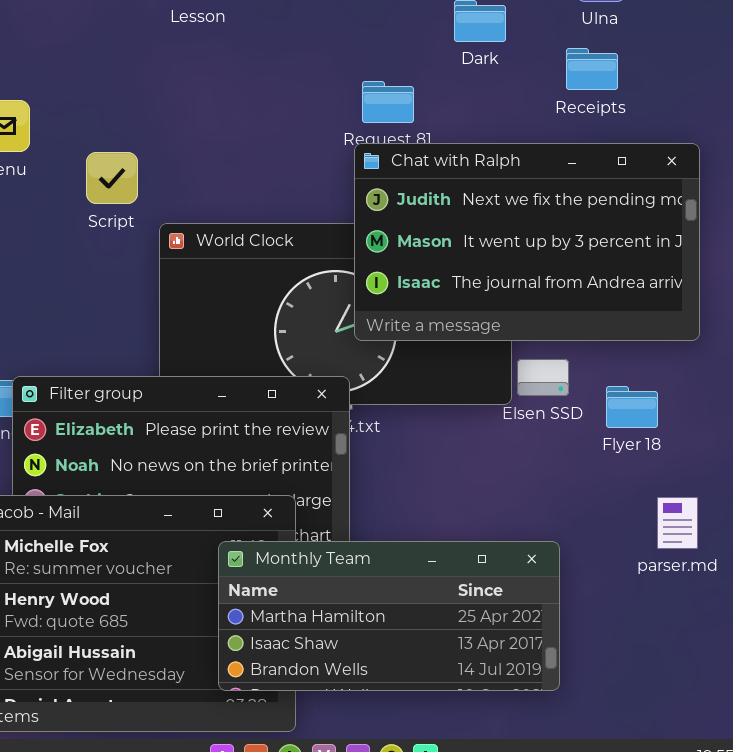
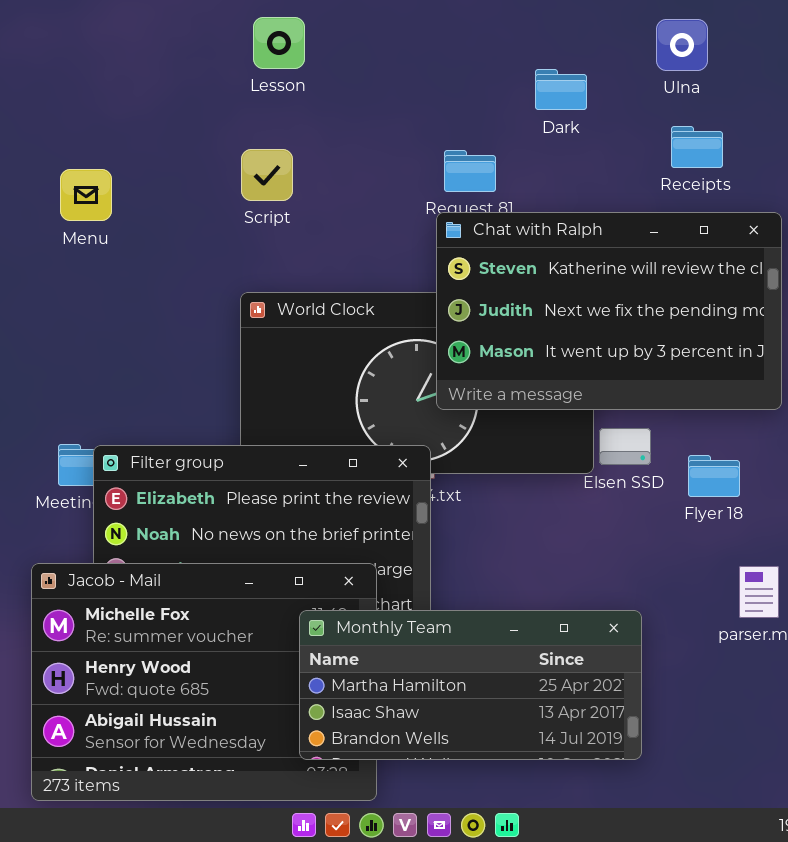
Receipts: [566,48,618,90] -> [671,126,723,168], moved
Chat with Ralph: [354,143,700,341] -> [436,212,782,410], scrolled up 1 row
Script: [86,152,138,204] -> [241,149,293,201], moved

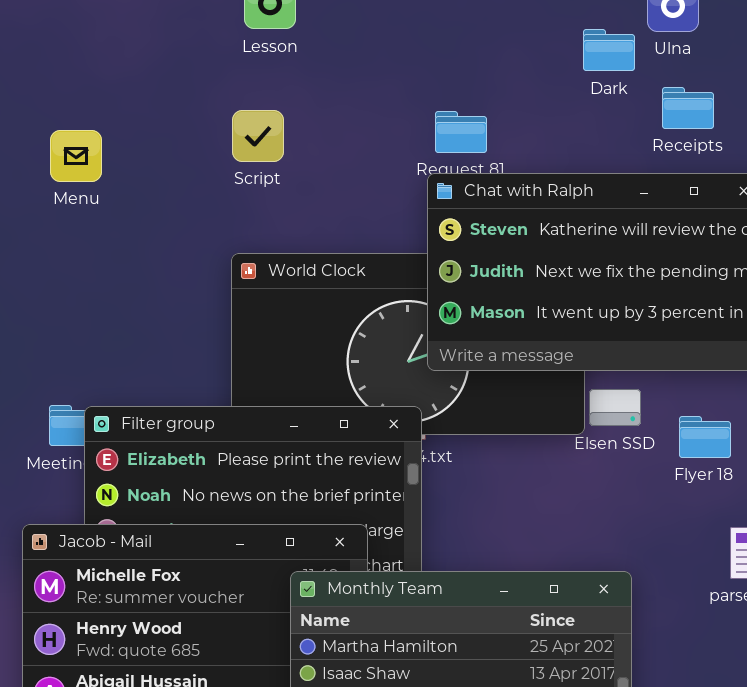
Dark: [535,69,587,110] -> [583,29,635,71], moved

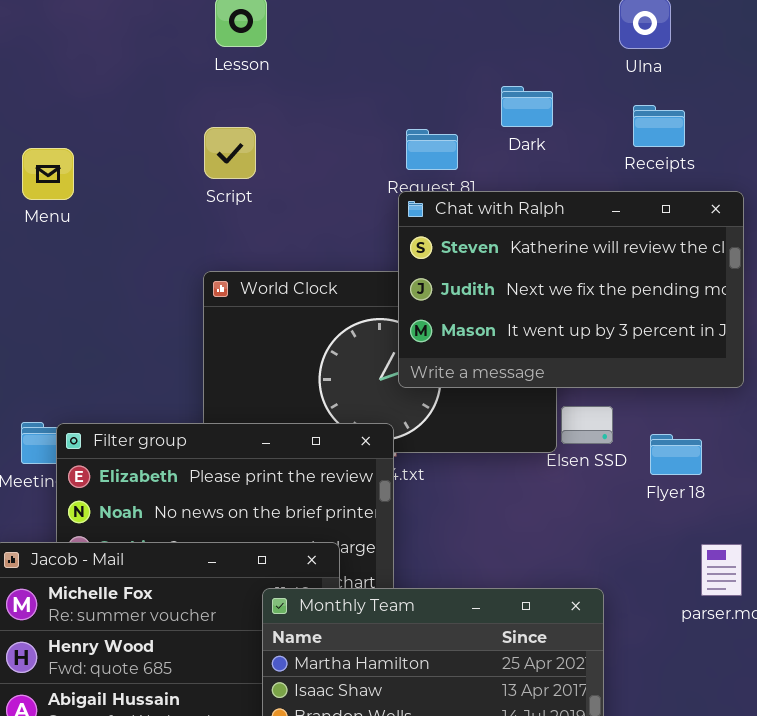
Dark: [583,29,635,71] -> [501,86,553,127], moved

